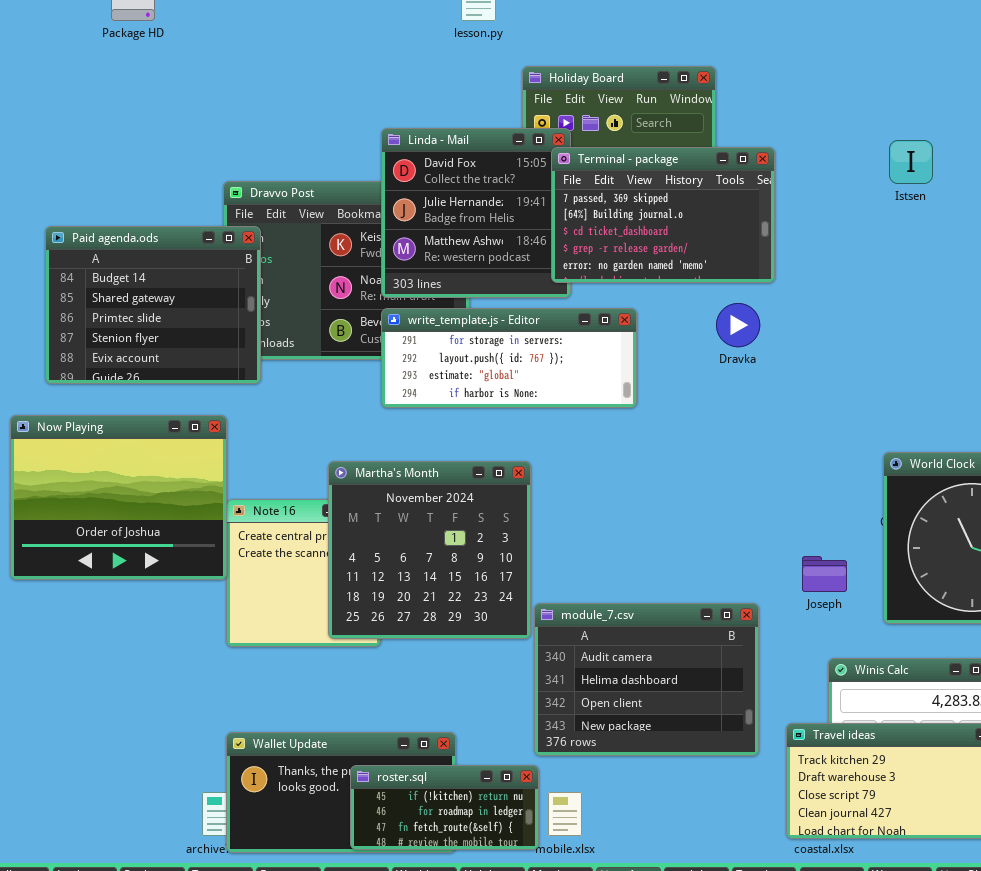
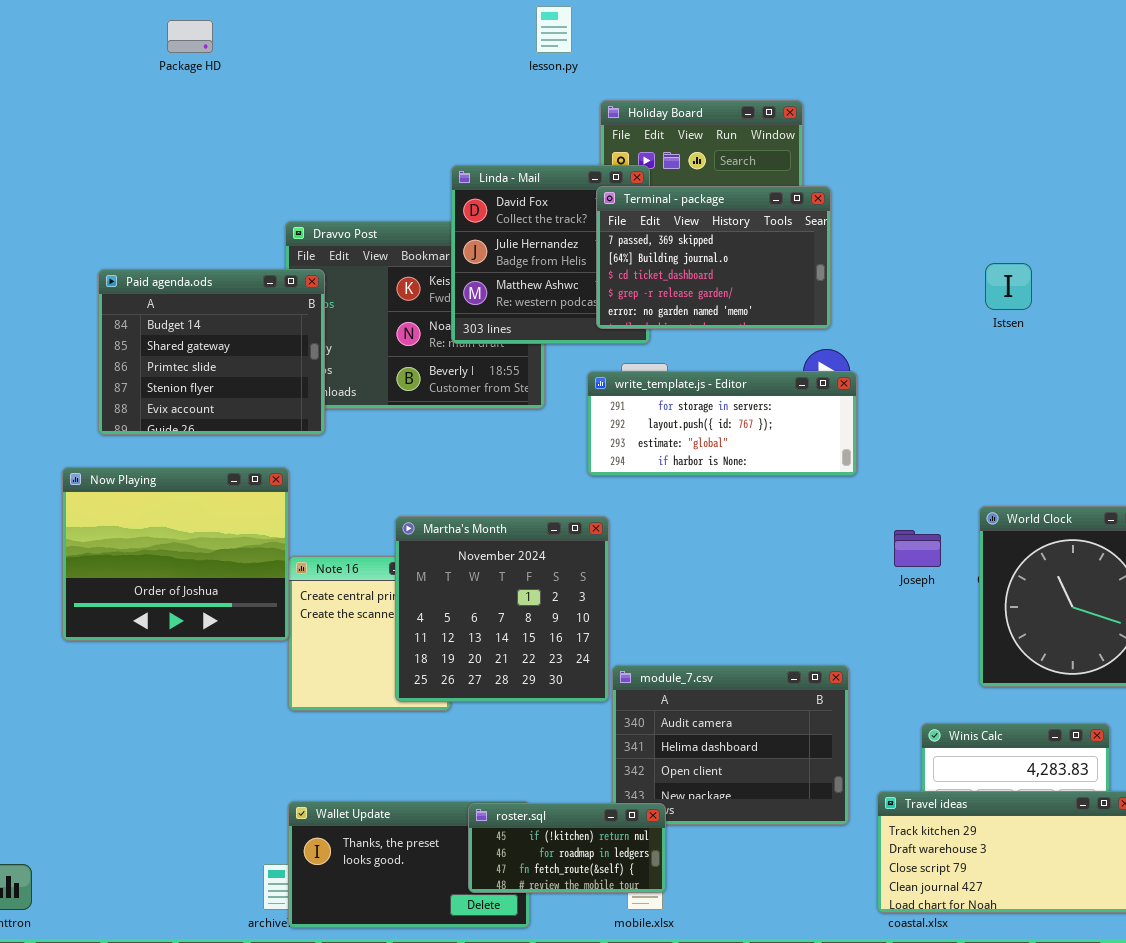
Istsen: [889,140,933,184] -> [985,263,1032,310], moved
Terminal - package: [551,147,775,283] -> [596,186,831,329], moved
write_template.js - Editor: [381,308,637,408] -> [587,371,857,476], moved
Joseph: [802,556,847,592] -> [894,530,941,567], moved
roster.sql: [350,765,539,850] -> [468,803,666,893], moved

